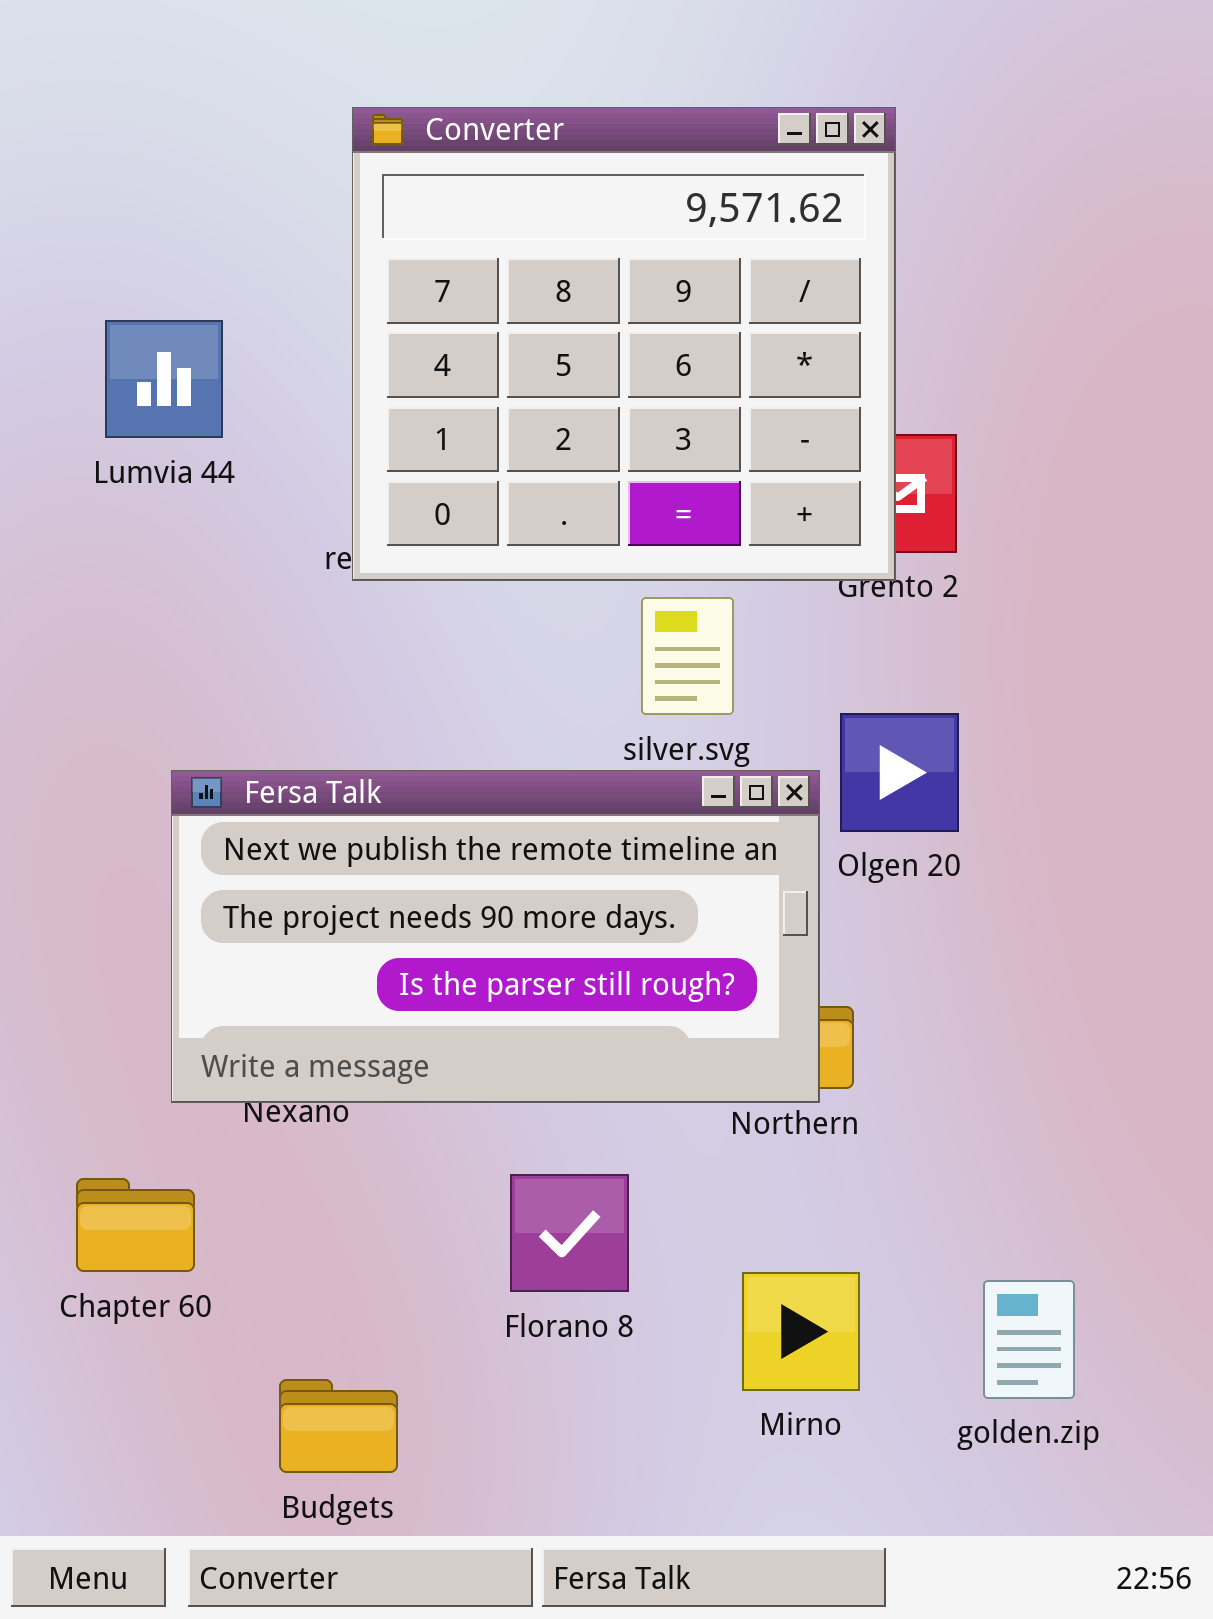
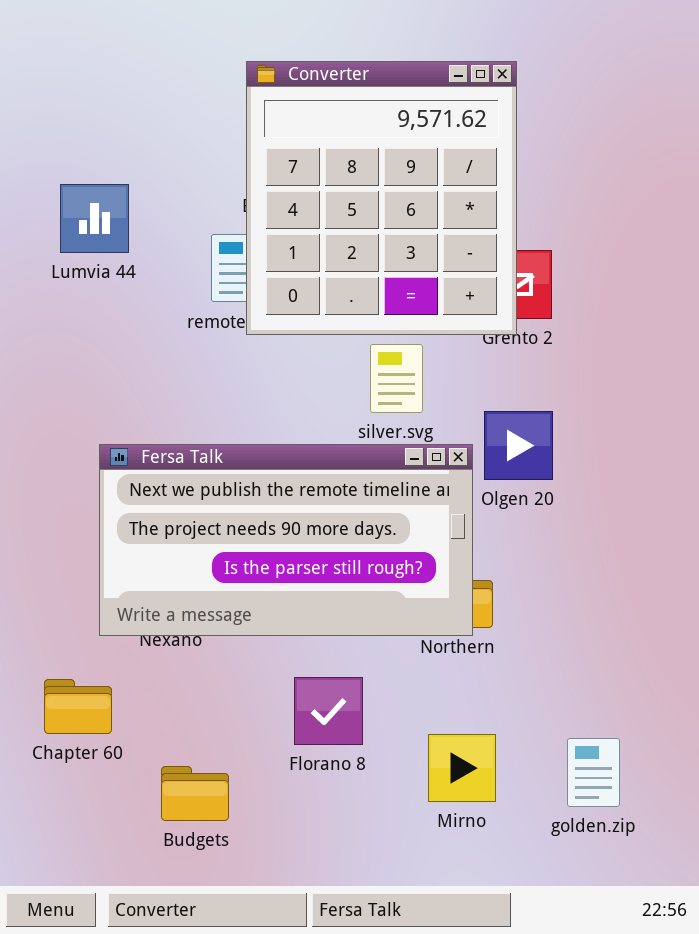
Converter: [352,107,896,581] -> [246,61,517,335], resized
Budgets: [279,1379,398,1473] -> [161,766,229,821], moved

